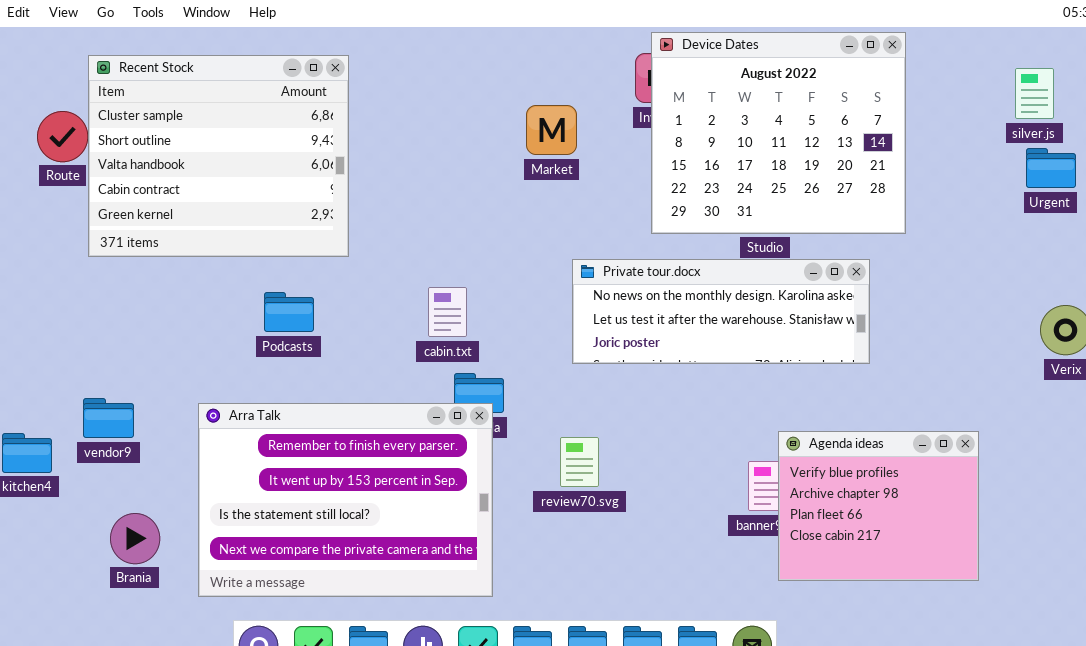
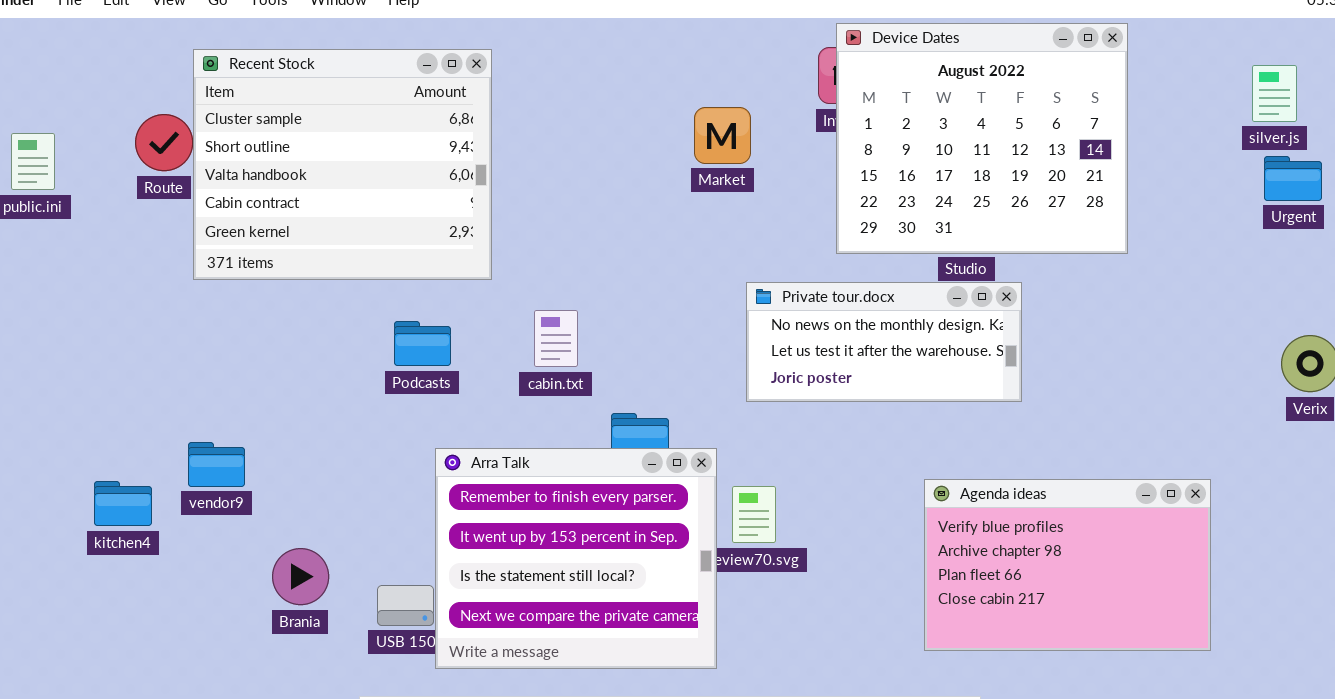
Private tour.docx: [572,259,870,364] -> [746,282,1022,402], resized
cabin.txt: [428,287,467,337] -> [534,310,578,367], moved
Arra Talk: [198,403,493,597] -> [435,448,717,669], moved, resized
Agenda ideas: [778,431,979,581] -> [924,479,1211,651], resized
Brania: [110,513,160,564] -> [272,548,329,605], moved

